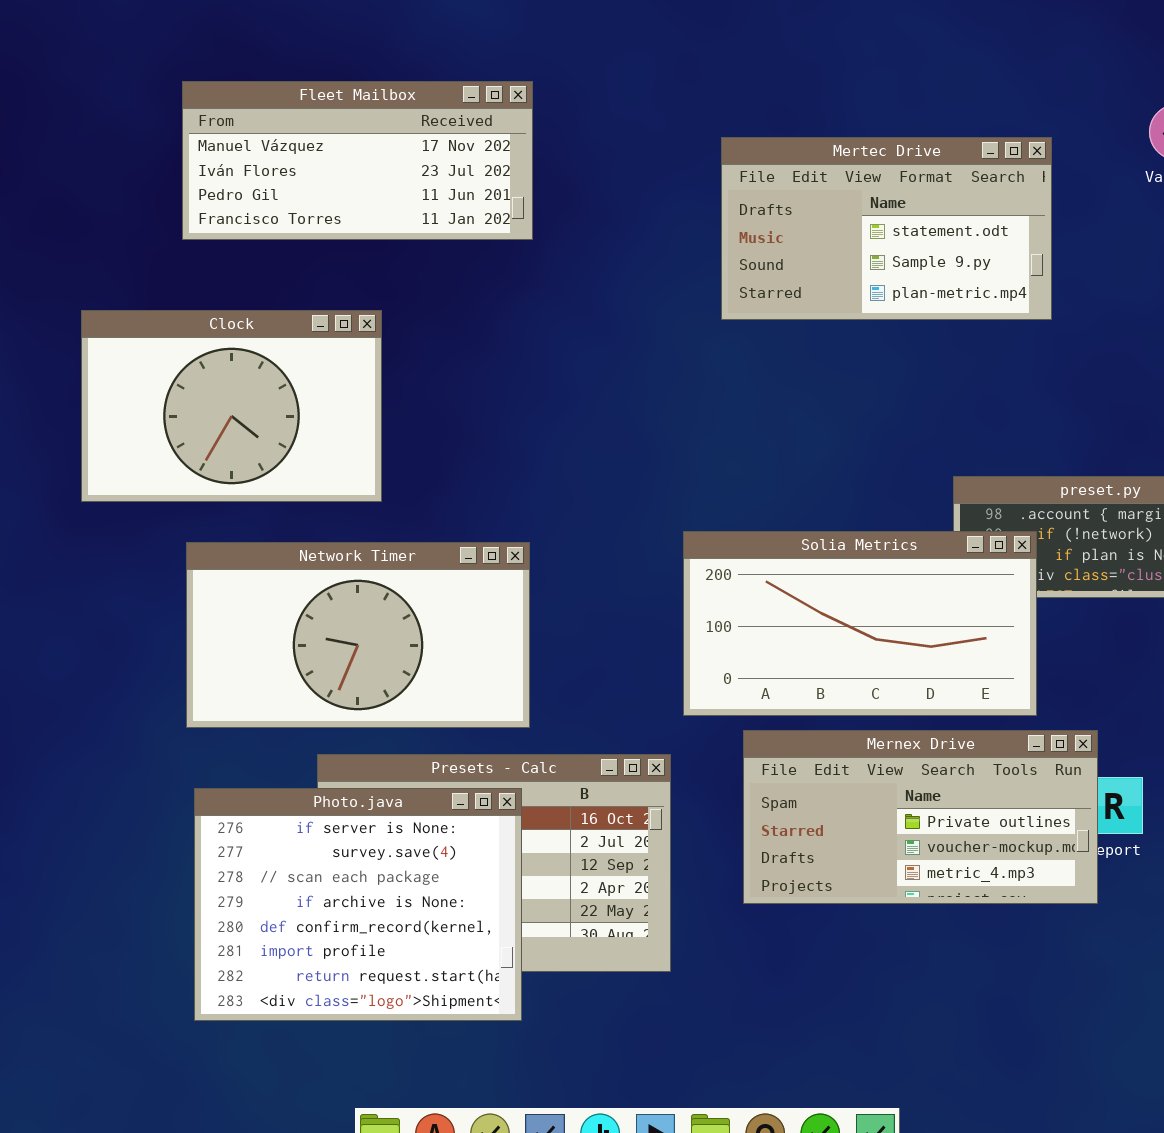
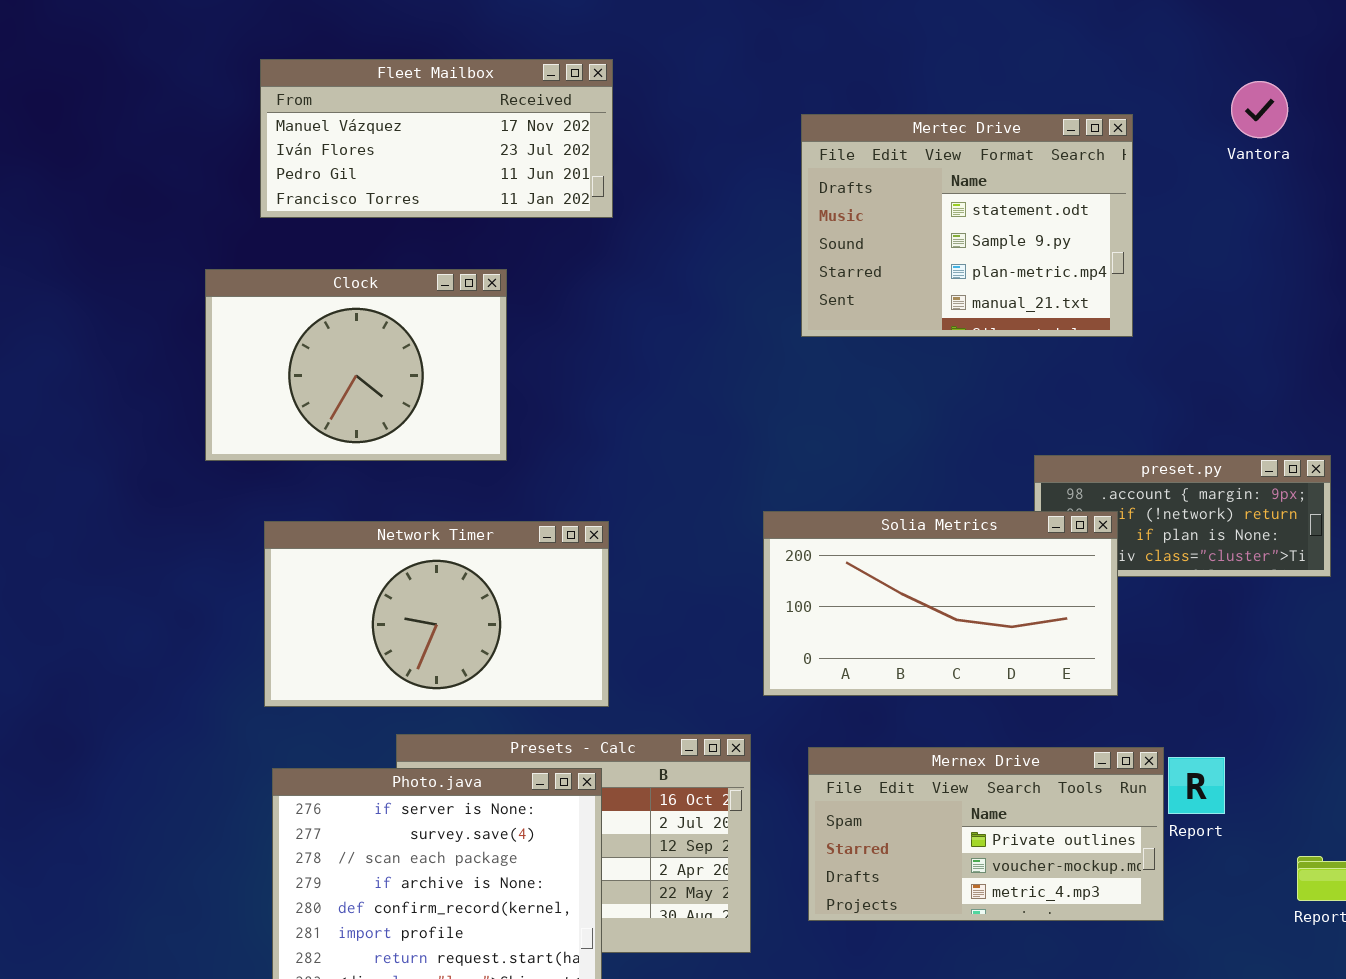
Mertec Drive: [721,137,1052,320] -> [801,114,1133,337], resized
Clock: [81,310,382,502] -> [205,269,507,461], moved
Mernex Drive: [743,730,1098,904] -> [808,747,1164,921], moved

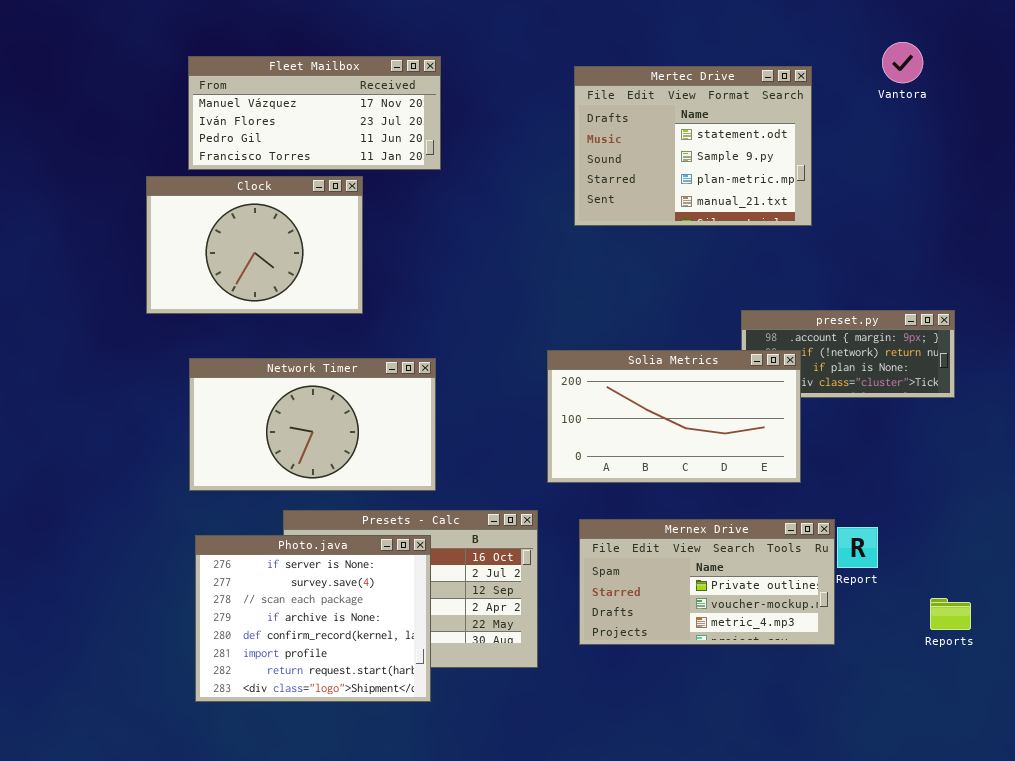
Fleet Mailbox: [260,59,613,218] -> [188,56,441,170], moved

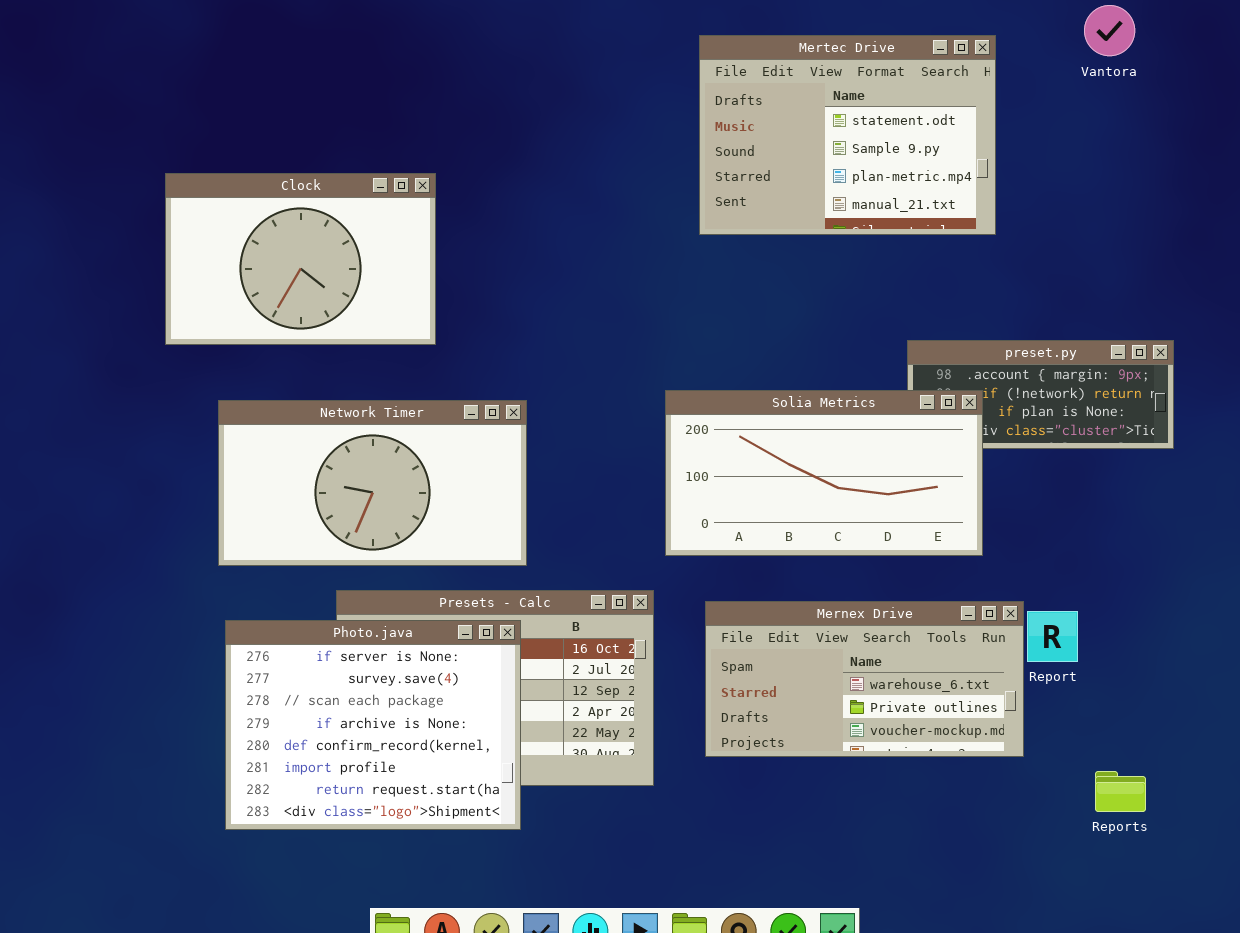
Fleet Mailbox: [188,56,441,170] -> none, closed
Mernex Drive: [579,519,835,645] -> [705,601,1024,757], scrolled up 1 row
Reports: [930,598,971,630] -> [1095,771,1146,812], moved

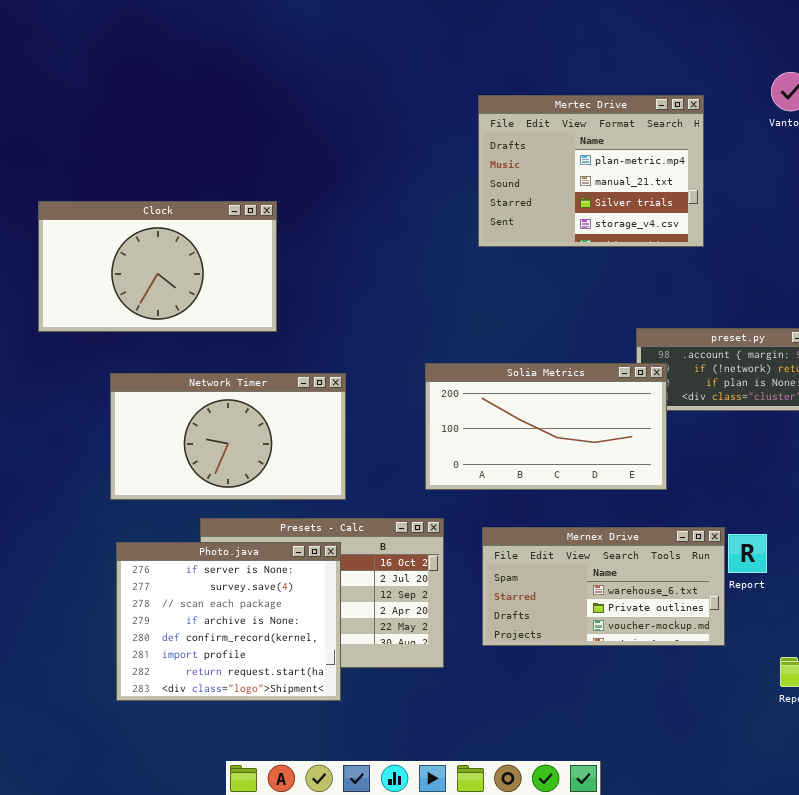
Mertec Drive: [699,35,996,235] -> [478,95,704,247], scrolled down 2 rows
Clock: [165,173,436,345] -> [38,201,277,332], resized
Solia Metrics: [665,390,983,556] -> [425,363,667,490], moved

